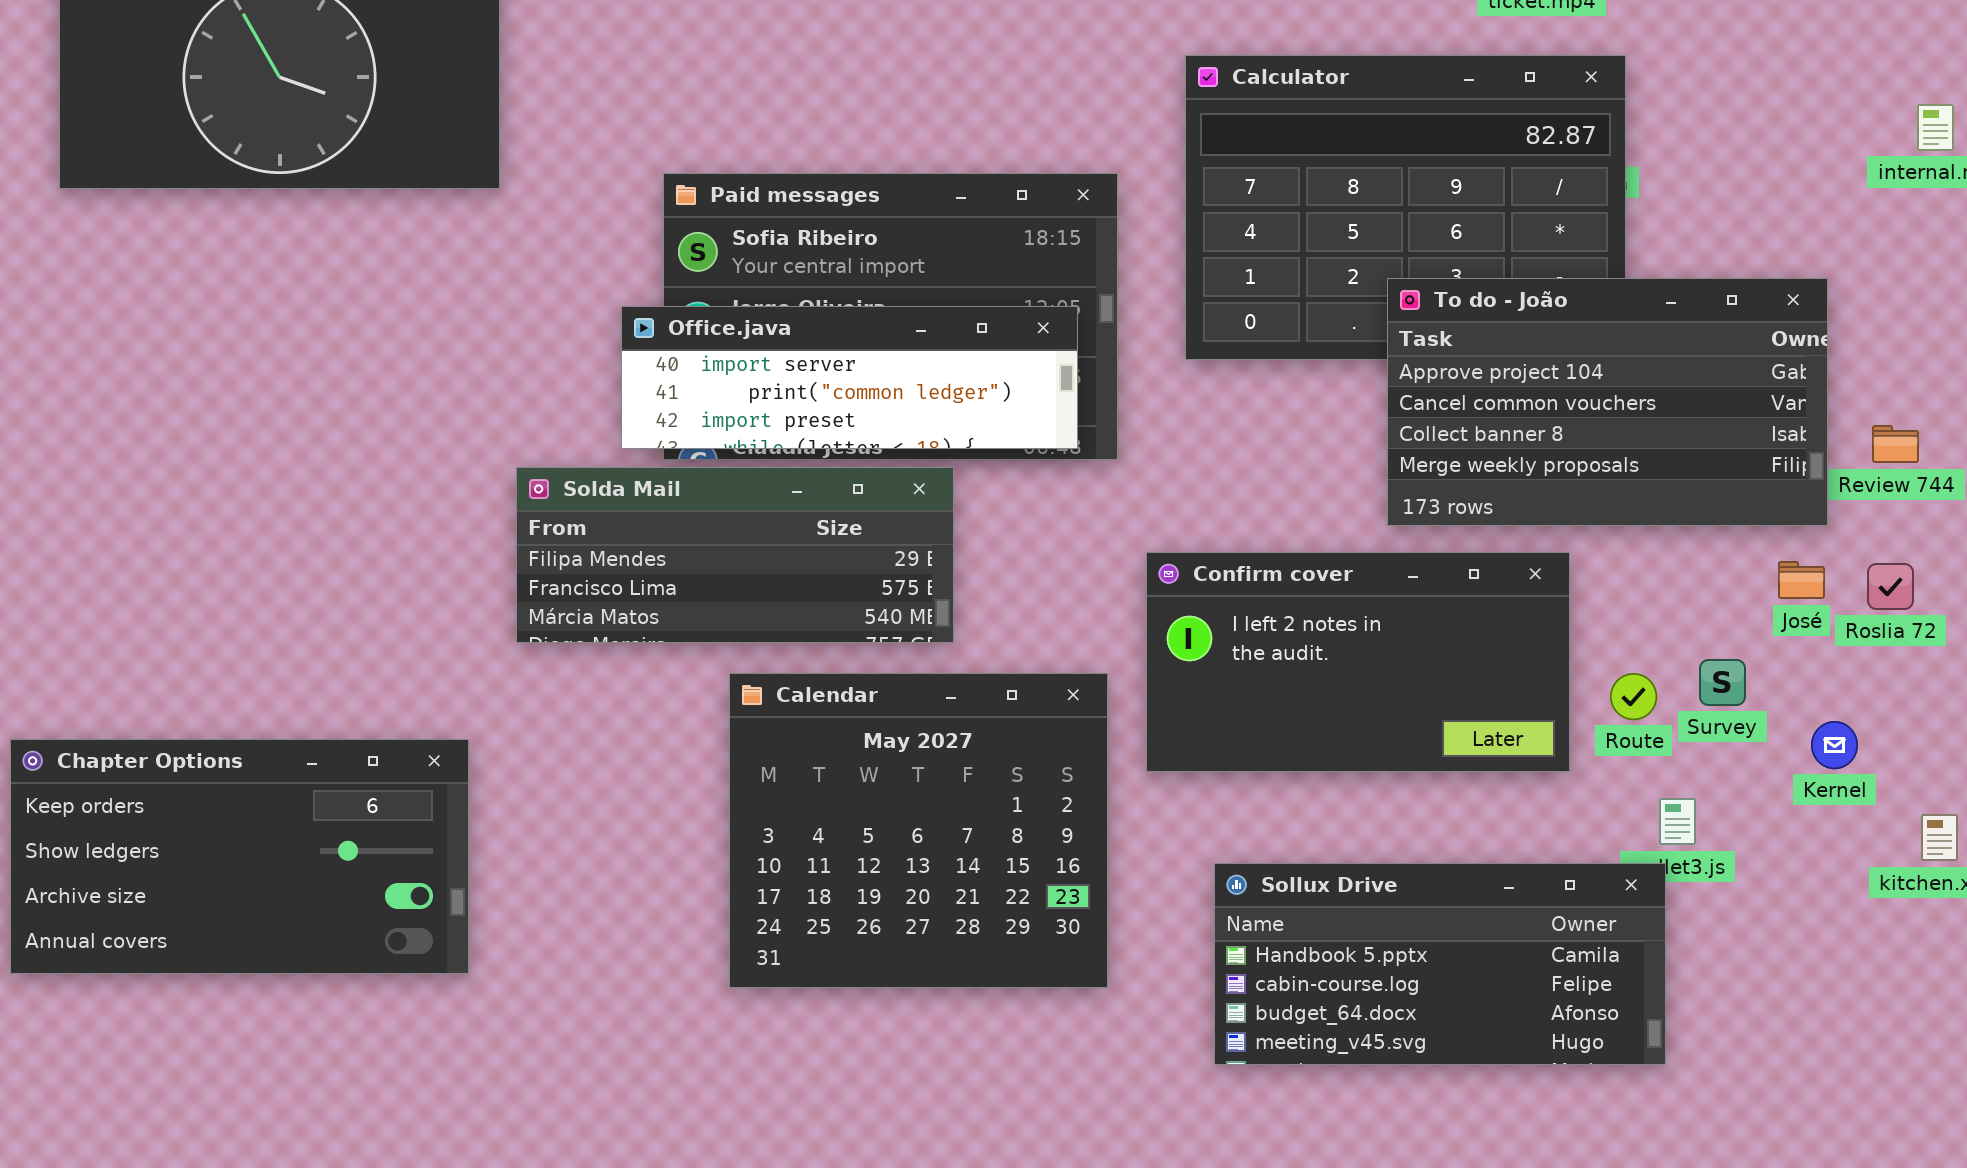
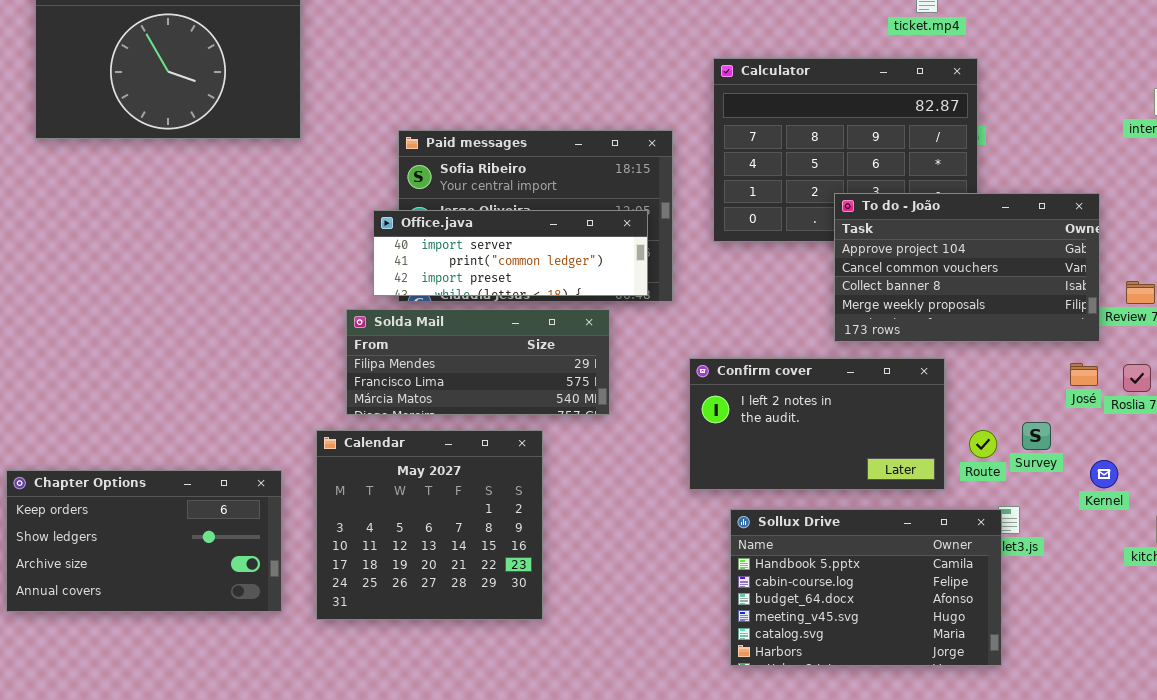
Solda Mail: [516,467,954,643] -> [346,309,610,415], moved
Calendar: [729,673,1108,988] -> [316,430,543,620], moved
Sollux Drive: [1214,863,1666,1065] -> [730,509,1002,666], resized

